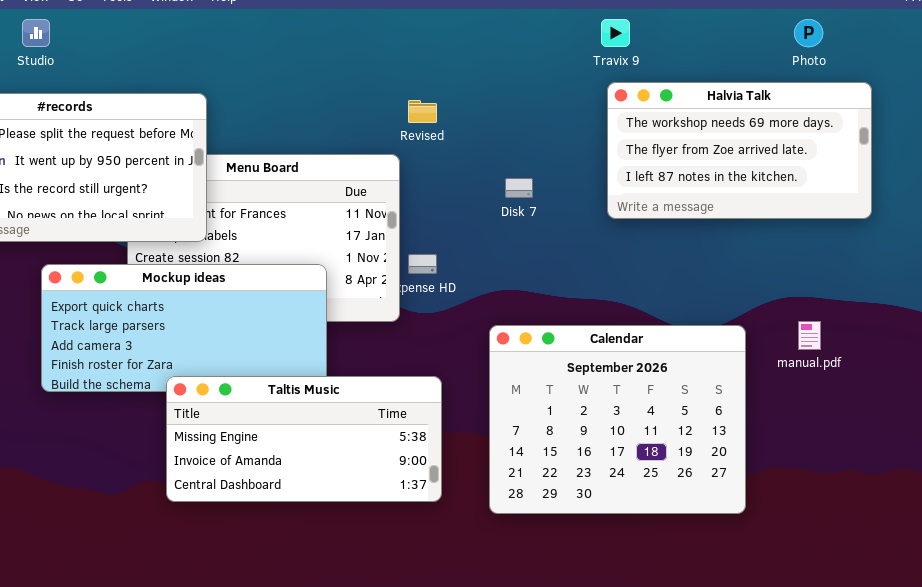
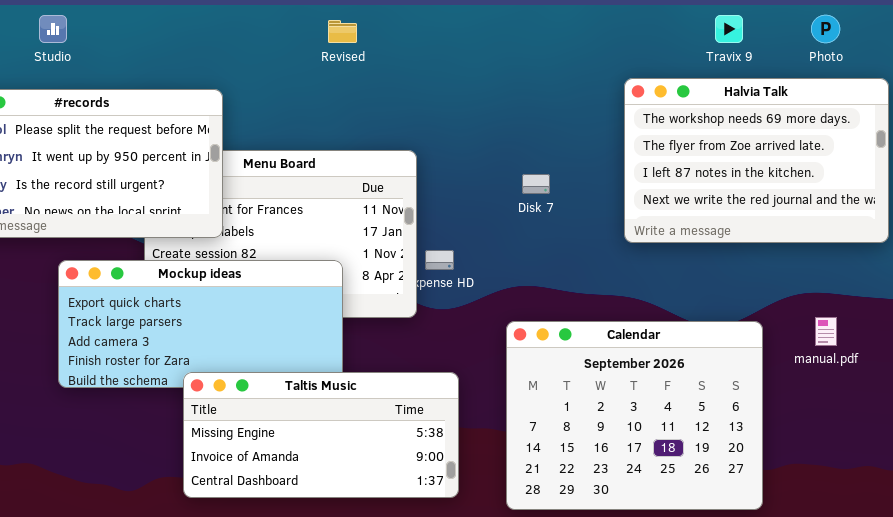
Travix 9: [601,19,630,47] -> [715,15,743,43], moved
Halvia Talk: [607,82,872,219] -> [624,78,889,243], resized
Revised: [408,100,437,123] -> [328,20,357,43], moved

